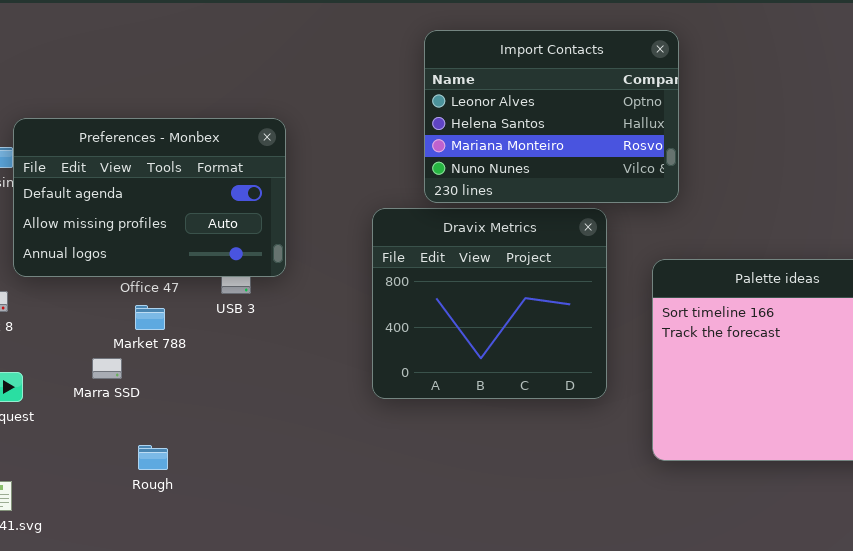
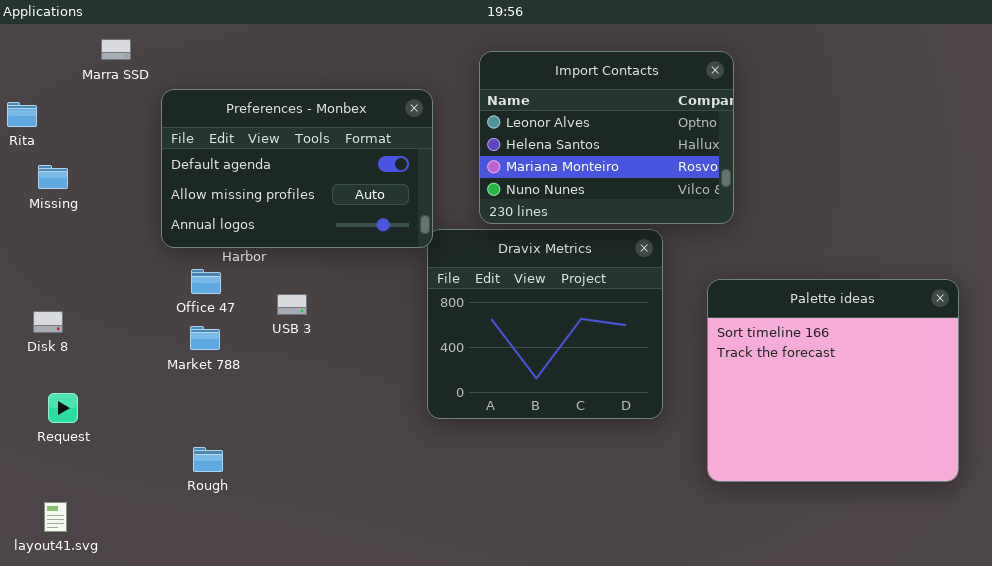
Preferences - Monbex: [13,118,286,277] -> [161,89,433,248], moved
Marra SSD: [92,358,122,379] -> [101,39,131,60], moved
Rough: [138,445,168,470] -> [193,447,223,472], moved

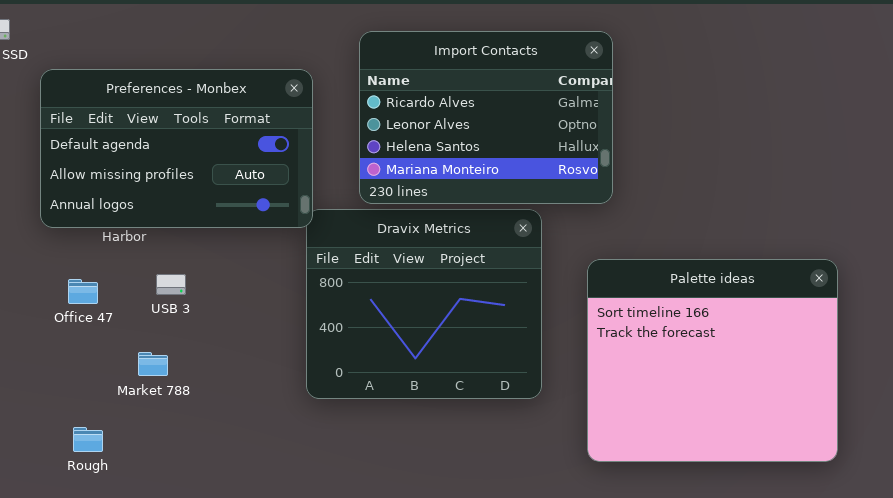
Import Contacts: [479,51,734,224] -> [359,31,613,204], scrolled up 1 row
Office 47: [191,269,221,294] -> [68,279,98,304], moved
Market 788: [190,326,220,350] -> [138,352,168,376], moved

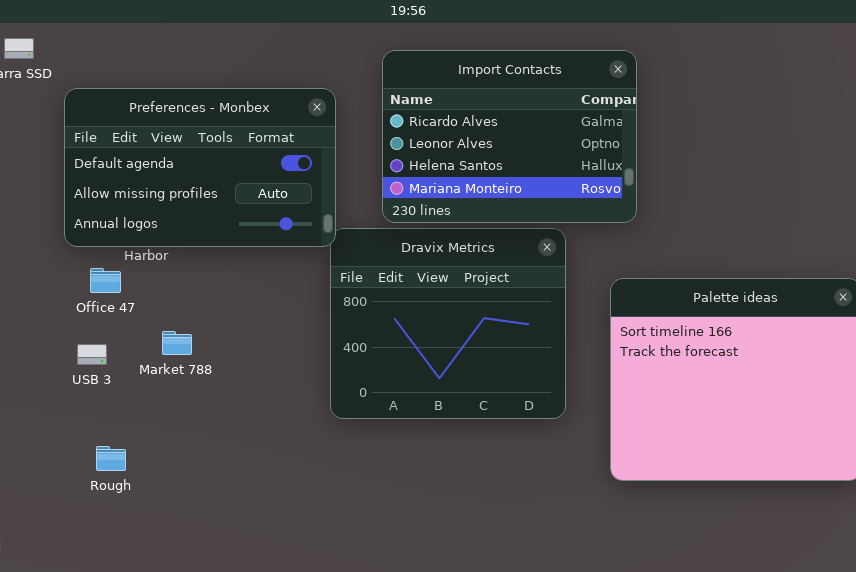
USB 3: [156,274,186,295] -> [77,344,107,365], moved
Office 47: [68,279,98,304] -> [90,268,121,293], moved
Market 788: [138,352,168,376] -> [162,331,192,355], moved

